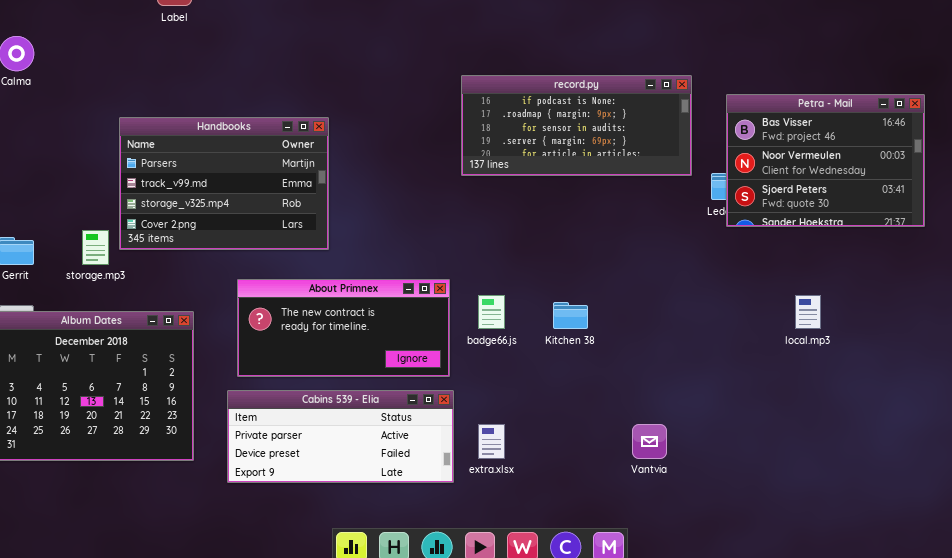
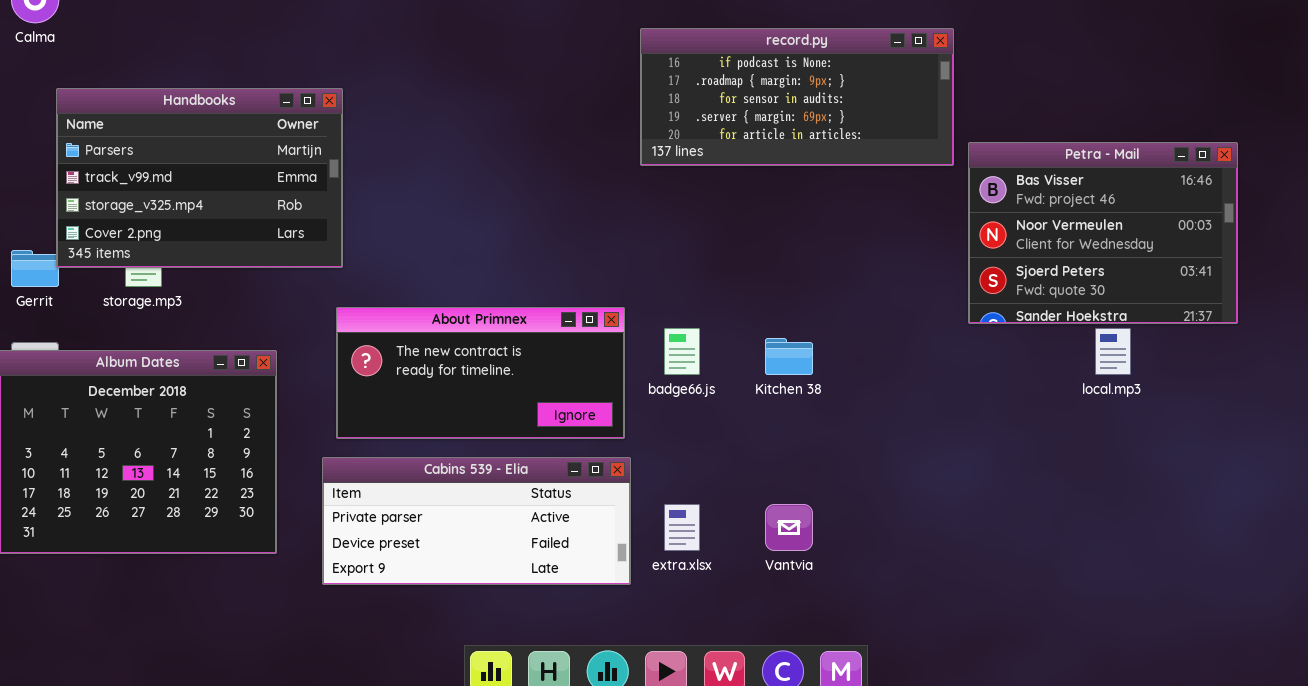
Petra - Mail: [726,94,925,227] -> [968,142,1238,324], moved
Handbooks: [119,117,329,250] -> [56,88,343,268], moved
Vantvia: [632,424,667,459] -> [765,504,813,551], moved

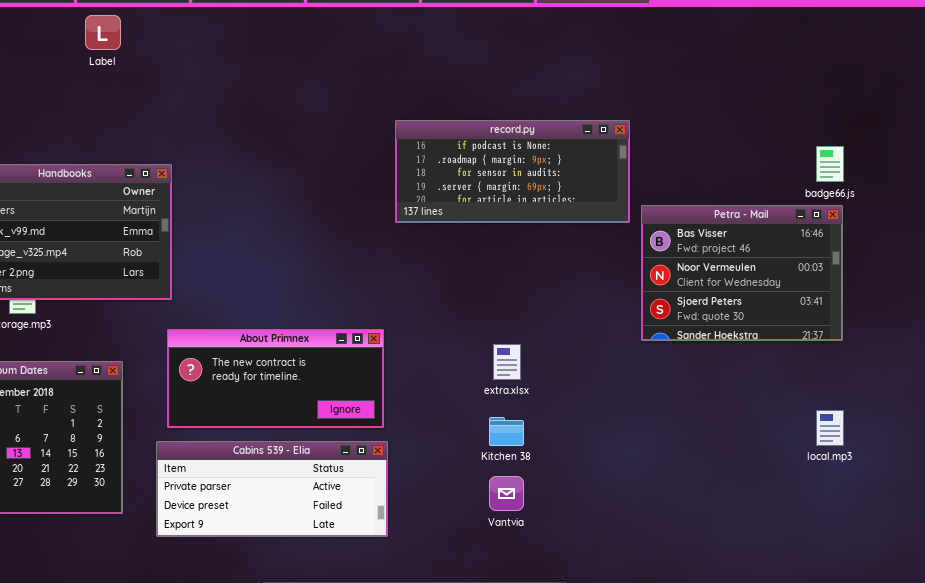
badge66.js: [664,328,700,375] -> [816,146,844,182], moved
local.mp3: [1095,328,1131,375] -> [816,410,844,446], moved
Kitchen 38: [765,338,813,375] -> [489,417,524,446], moved
extra.xlsx: [664,504,700,551] -> [493,344,521,380], moved

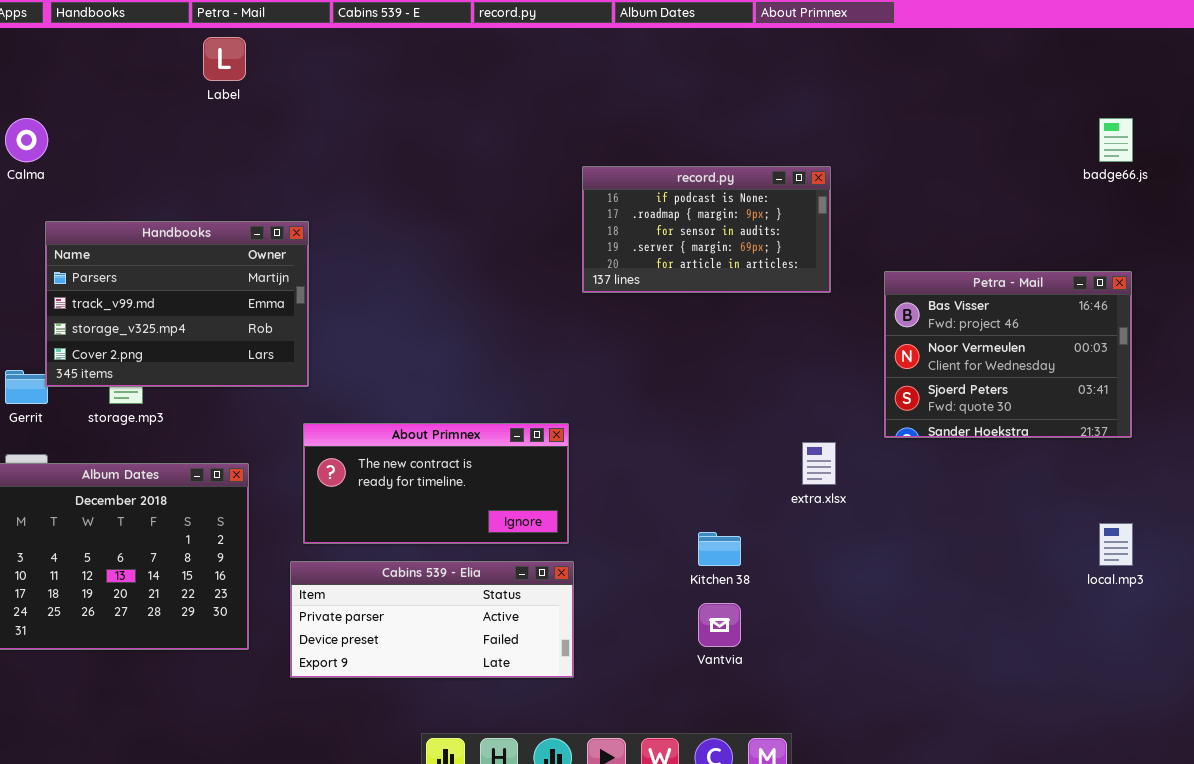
record.py: [395,120,630,223] -> [582,166,831,293], resized
badge66.js: [816,146,844,182] -> [1099,118,1133,162], moved
extra.xlsx: [493,344,521,380] -> [802,442,836,485], moved

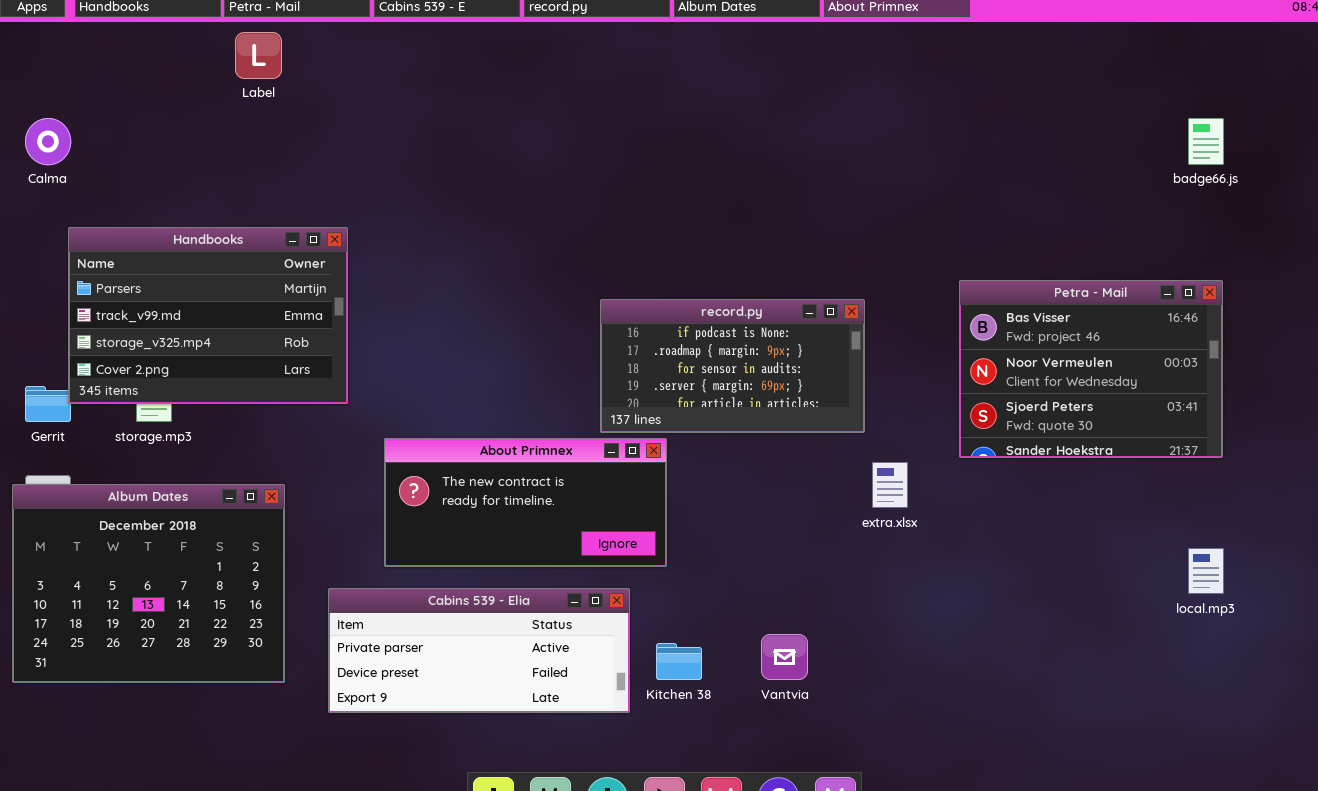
record.py: [582,166,831,293] -> [600,299,865,433], moved
About Primnex: [303,423,569,544] -> [384,438,667,567], moved
Kitchen 38: [698,532,741,566] -> [656,643,702,680], moved

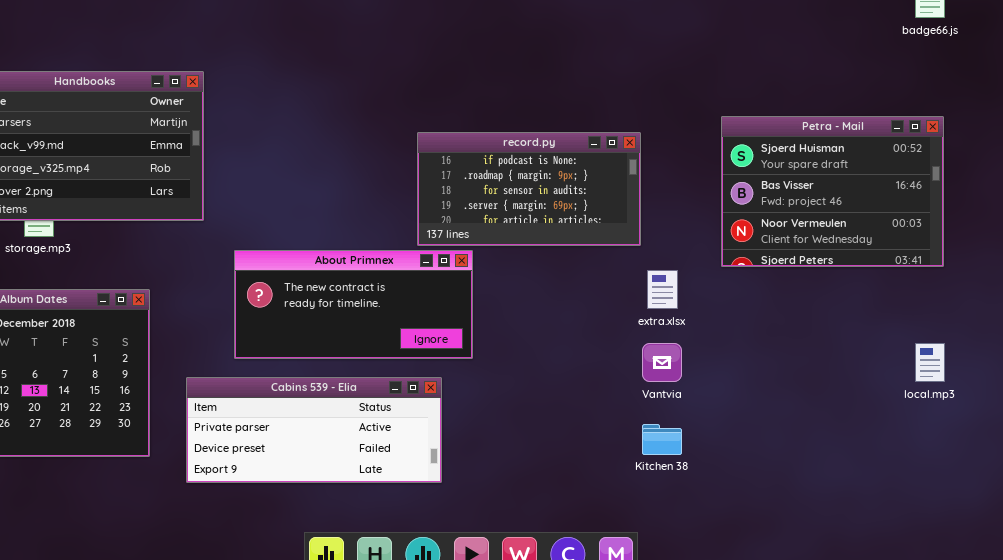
Petra - Mail: [959,280,1223,458] -> [721,116,944,267], scrolled up 1 row
Vantvia: [761,634,808,680] -> [642,343,682,382], moved
Kitchen 38: [656,643,702,680] -> [642,424,682,455], moved

